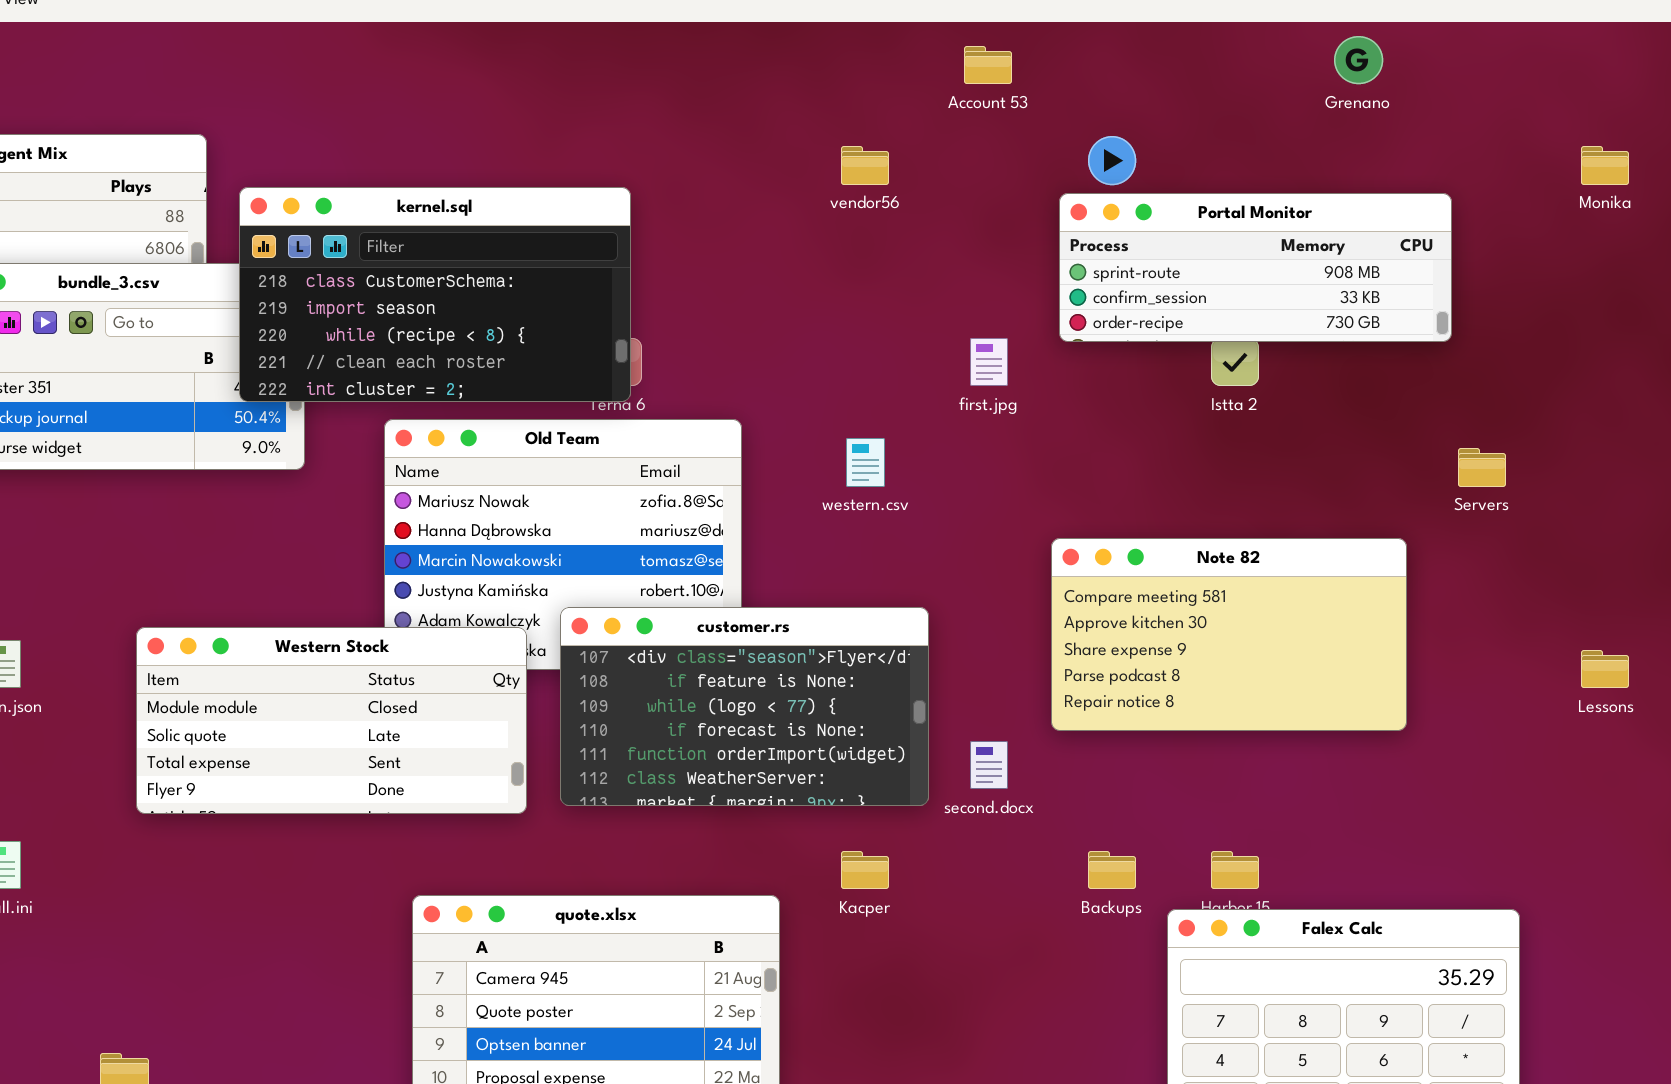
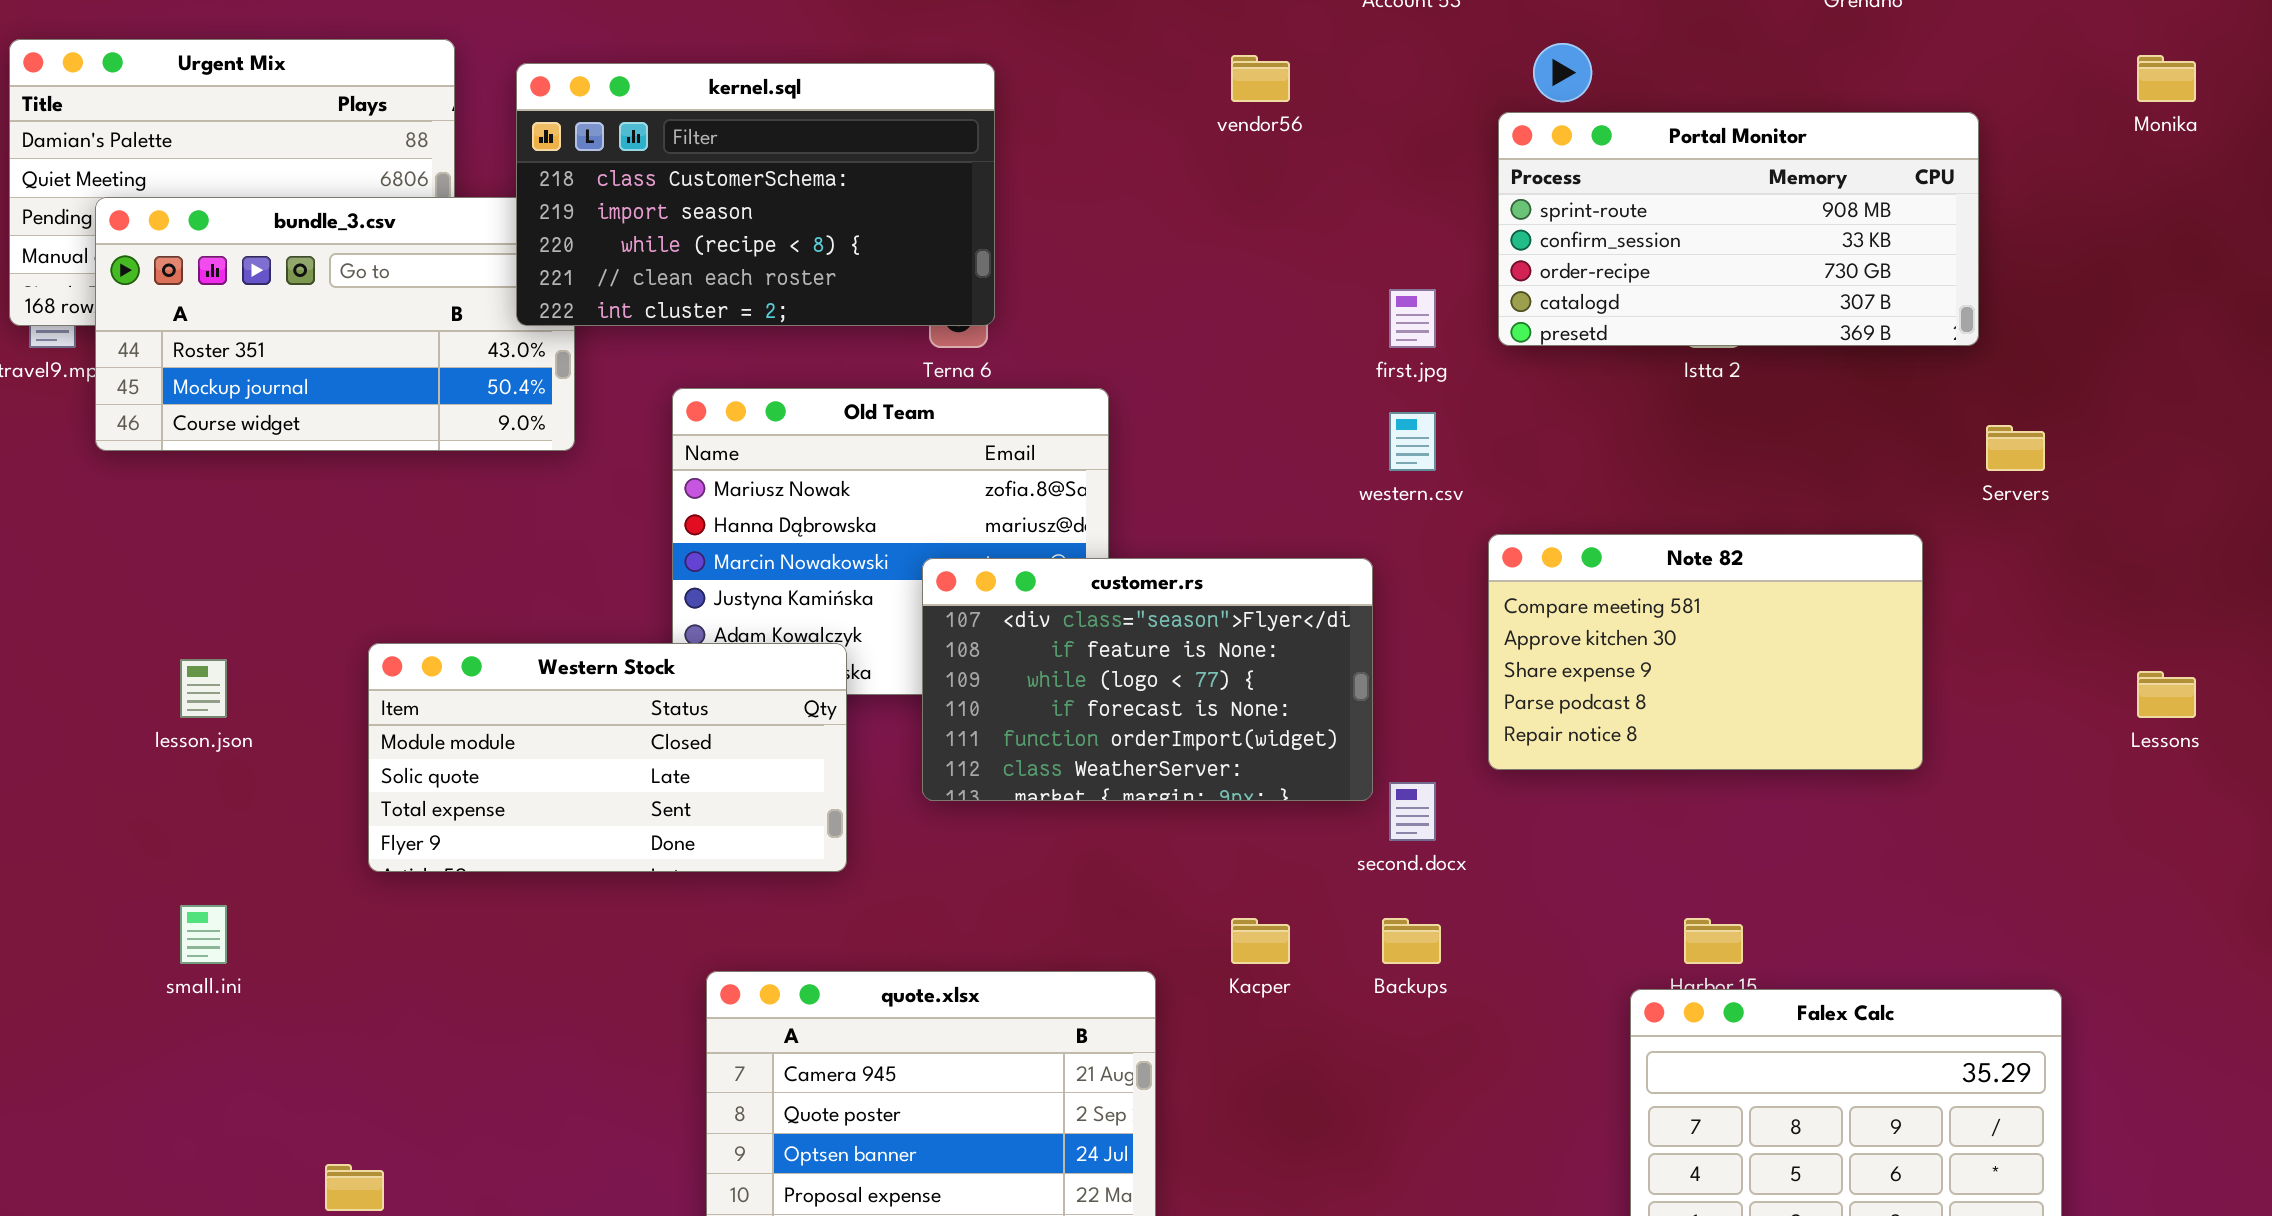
kernel.sql: [239,187,631,402] -> [516,63,995,326], moved
Portal Monitor: [1059,193,1452,342] -> [1498,112,1979,346], resized
western.csv: [846,438,885,487] -> [1389,412,1436,471], moved
customer.rs: [560,607,929,806] -> [922,558,1373,801], moved
Backups: [1088,851,1136,889] -> [1382,918,1441,964], moved

